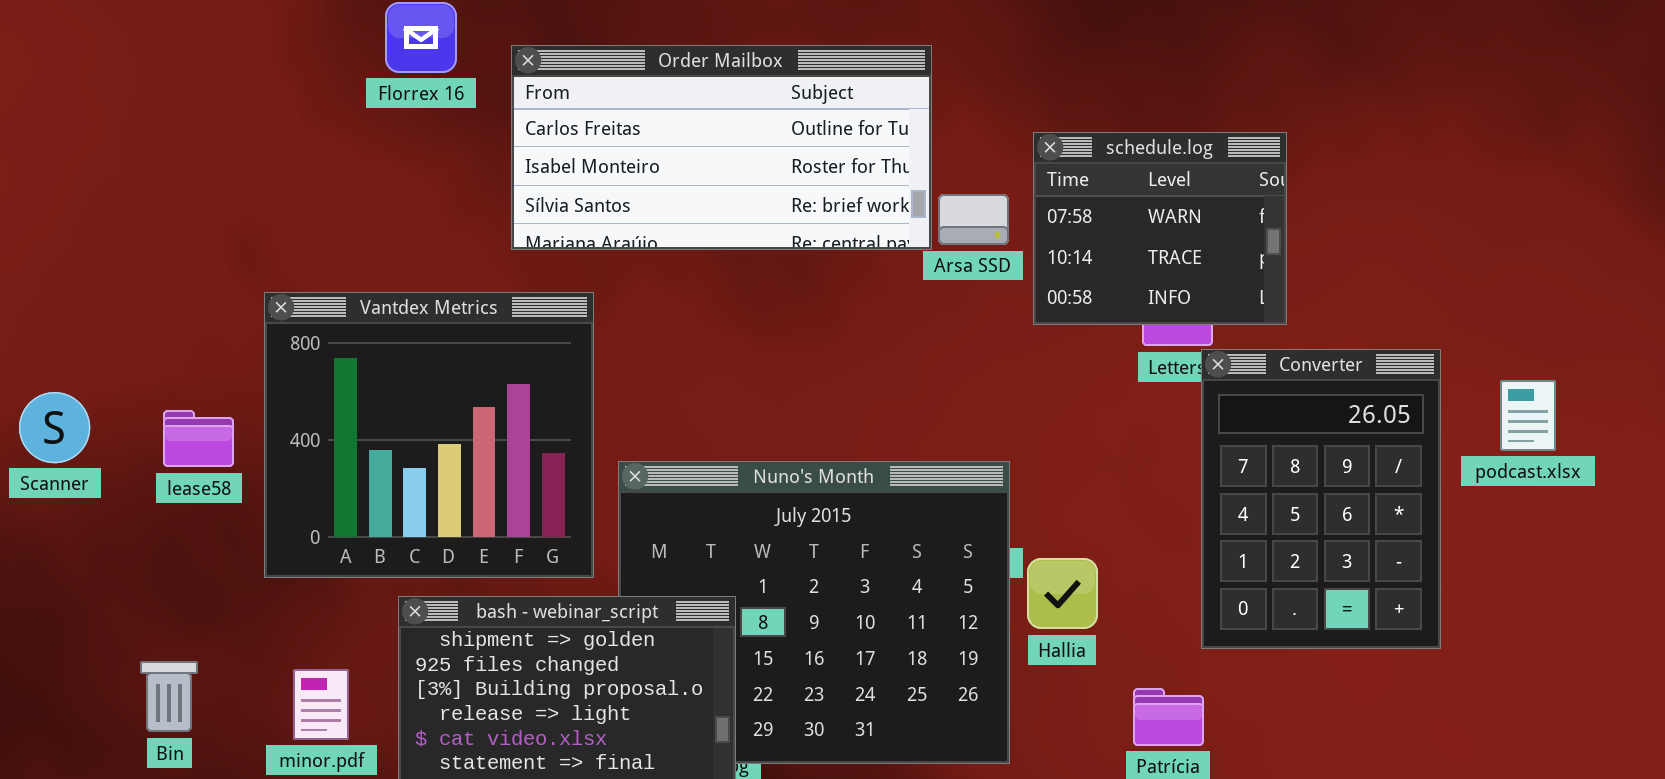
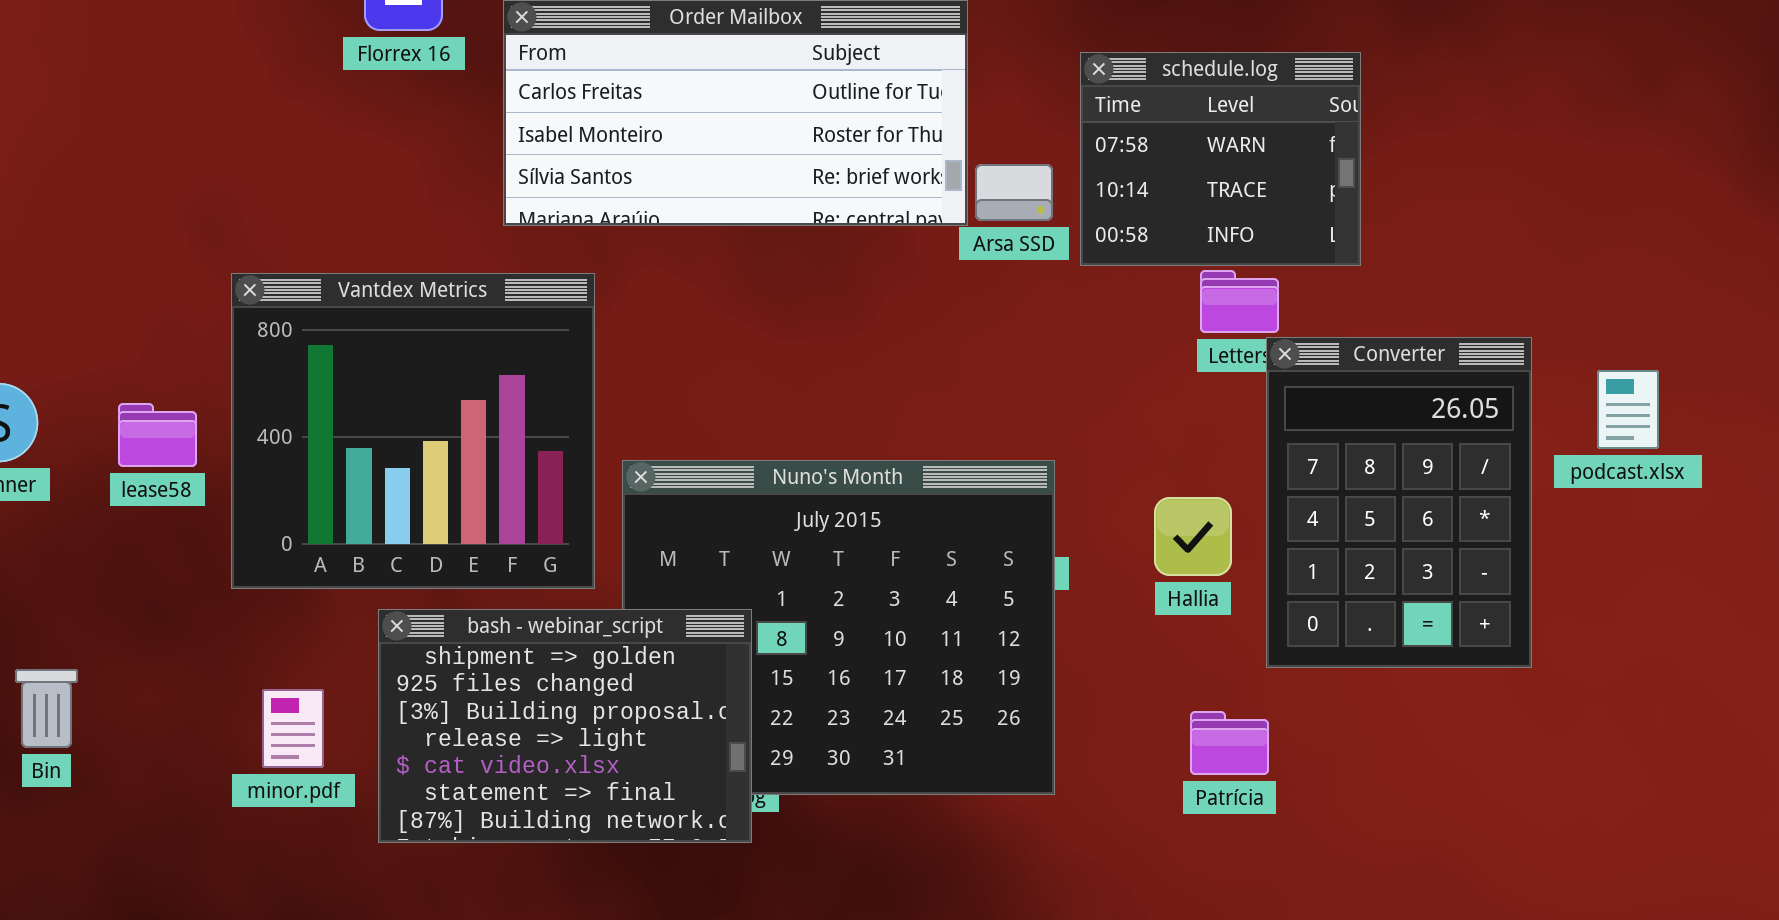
schedule.log: [1033,132,1287,325] -> [1080,52,1361,266], moved
Hallia: [1027,558,1098,629] -> [1154,497,1232,576], moved
Bin: [140,661,198,732] -> [15,669,78,748], moved

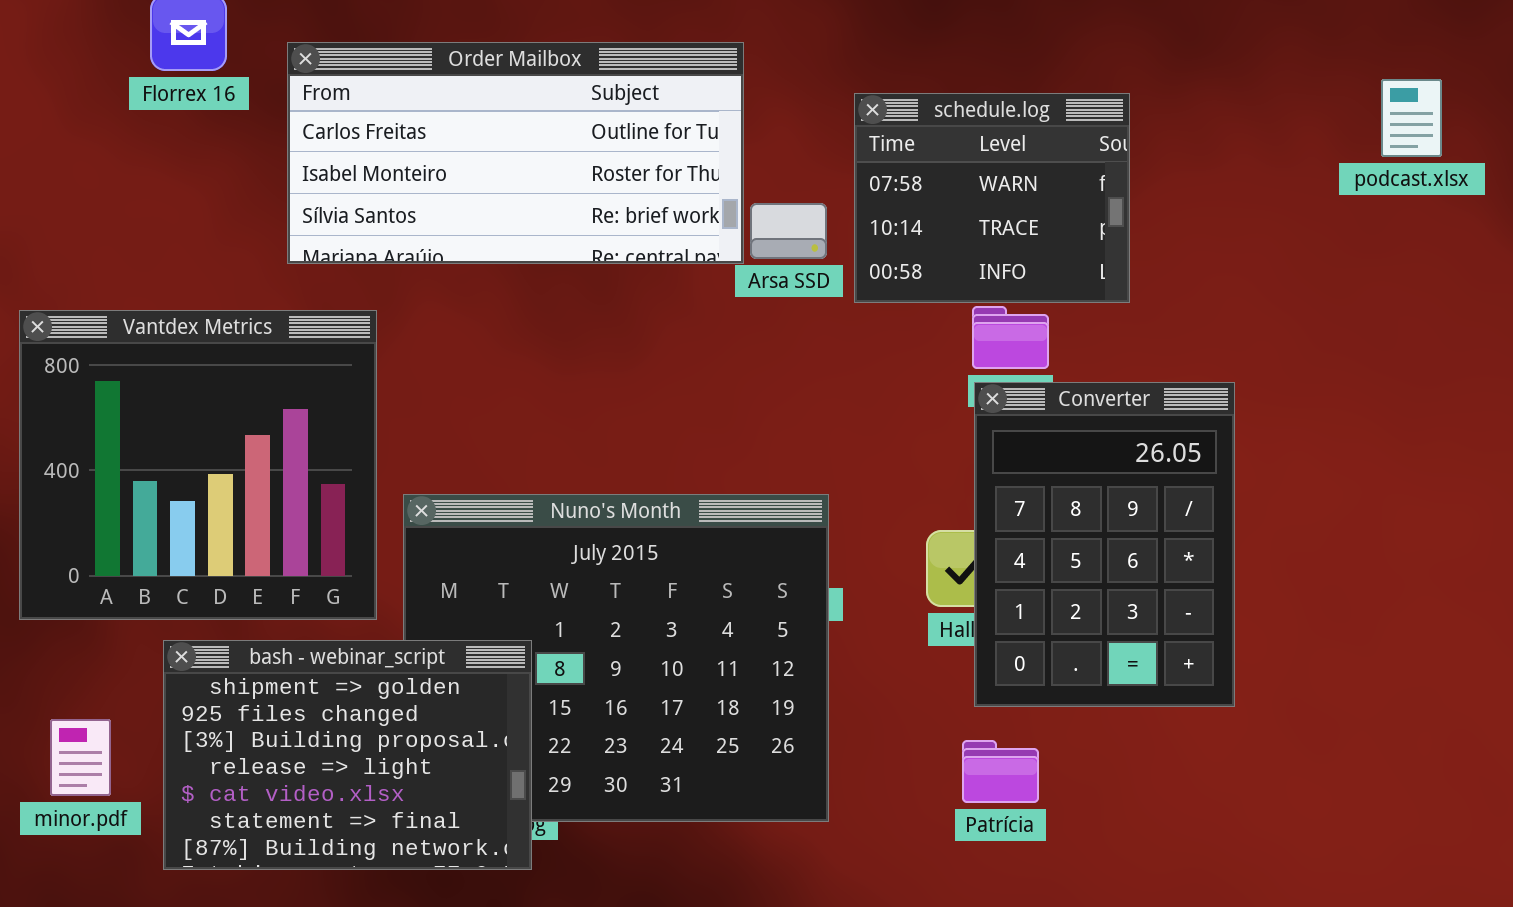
Converter: [1266,337,1532,668] -> [974,382,1235,707], moved
podcast.xlsx: [1597,370,1659,449] -> [1381,79,1442,157], moved

